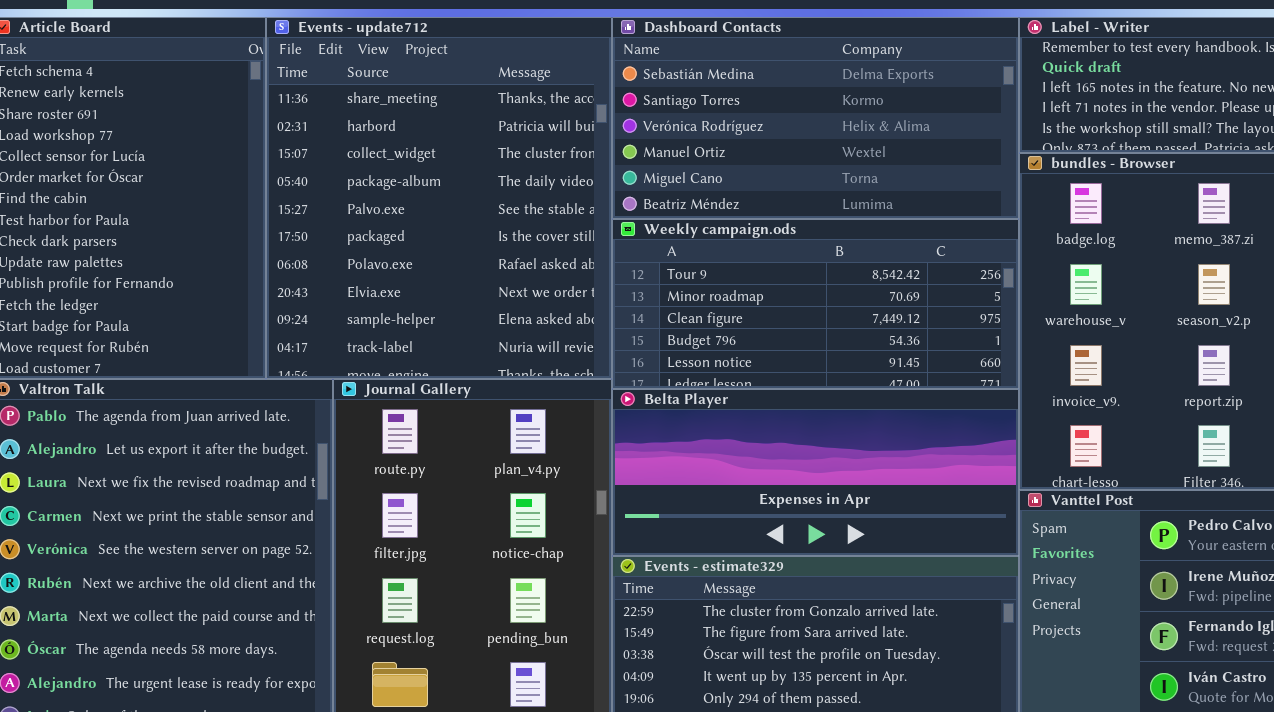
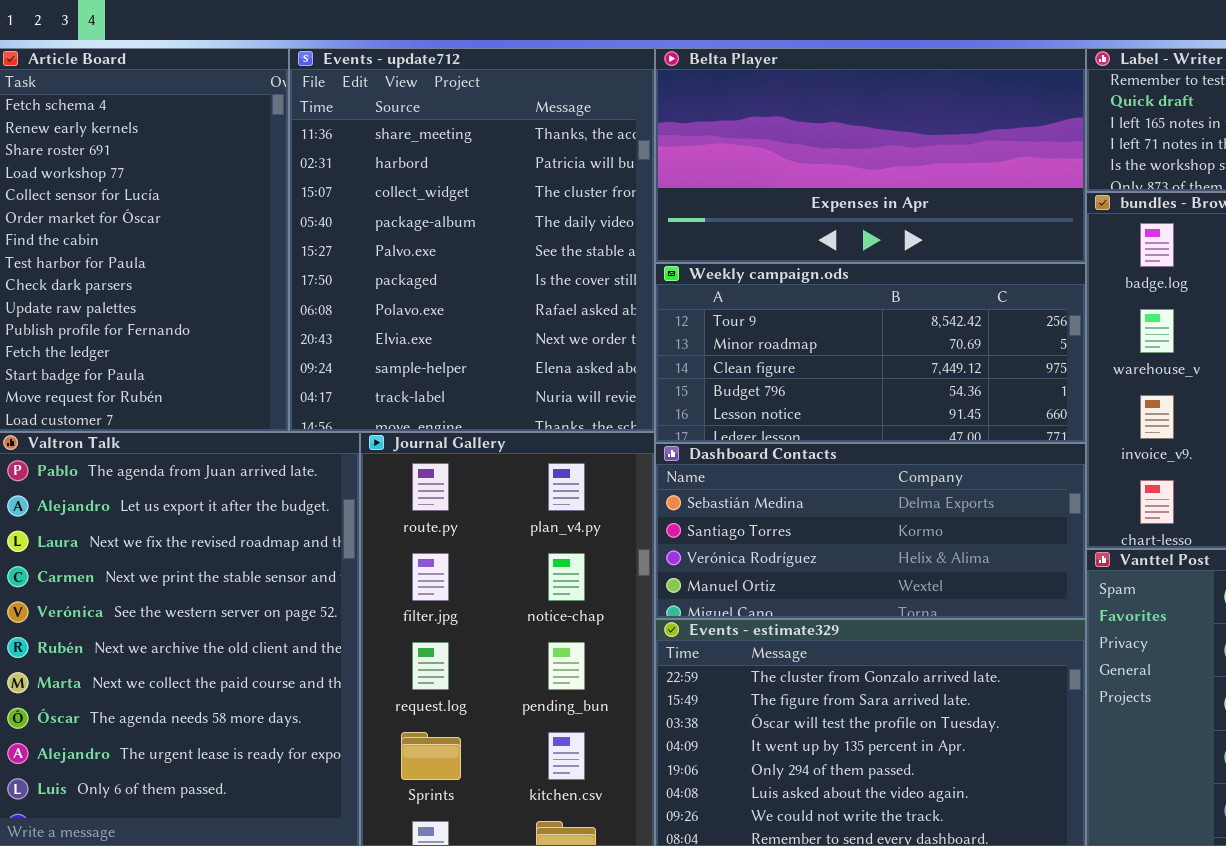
Dashboard Contacts: [612,17,1019,219] -> [655,443,1086,619], moved, resized
Belta Player: [612,389,1019,556] -> [655,48,1086,263], moved, resized

